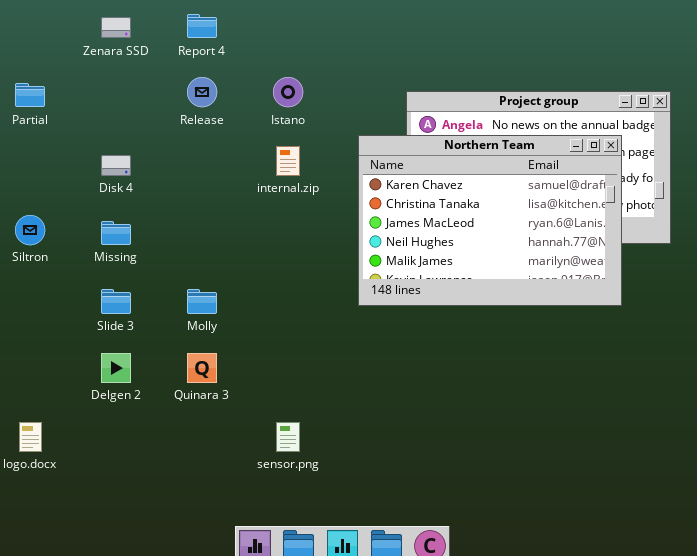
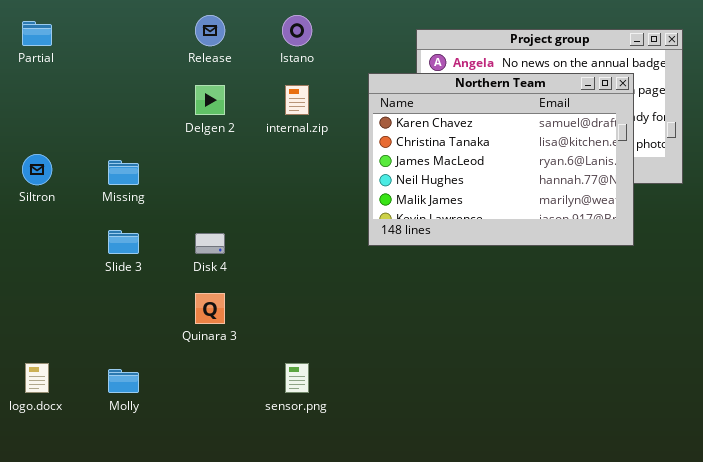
Disk 4: [101,155,131,176] -> [195,233,225,254], moved
Molly: [187,289,217,314] -> [108,369,139,393], moved
Delgen 2: [101,353,131,383] -> [195,85,225,115], moved

